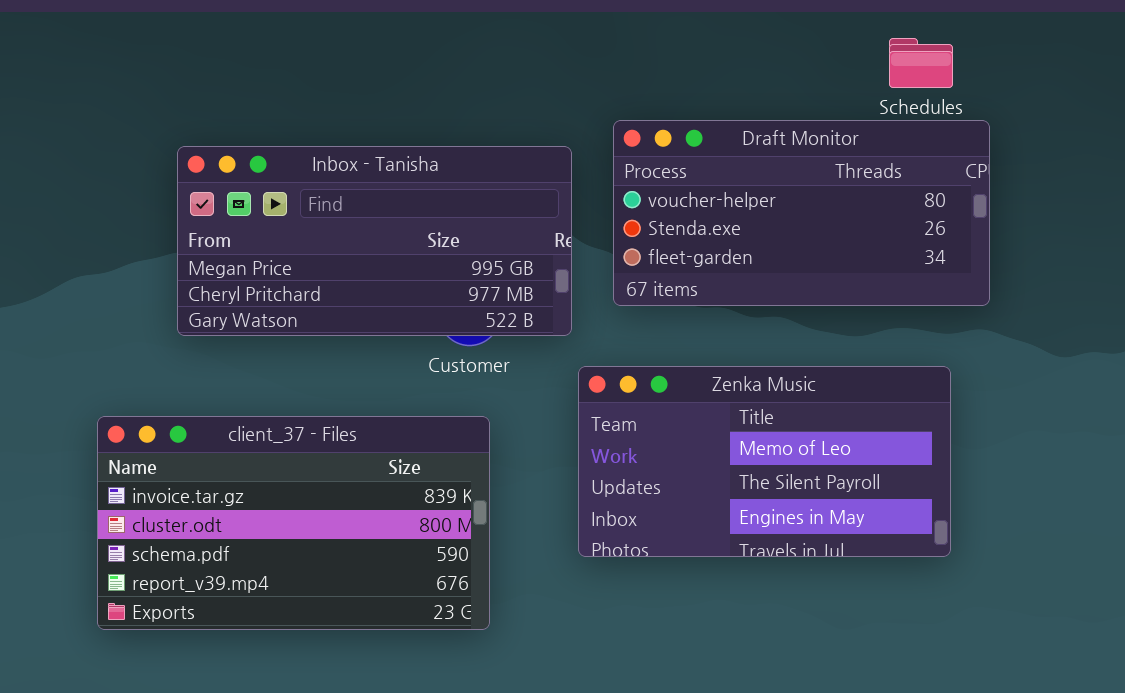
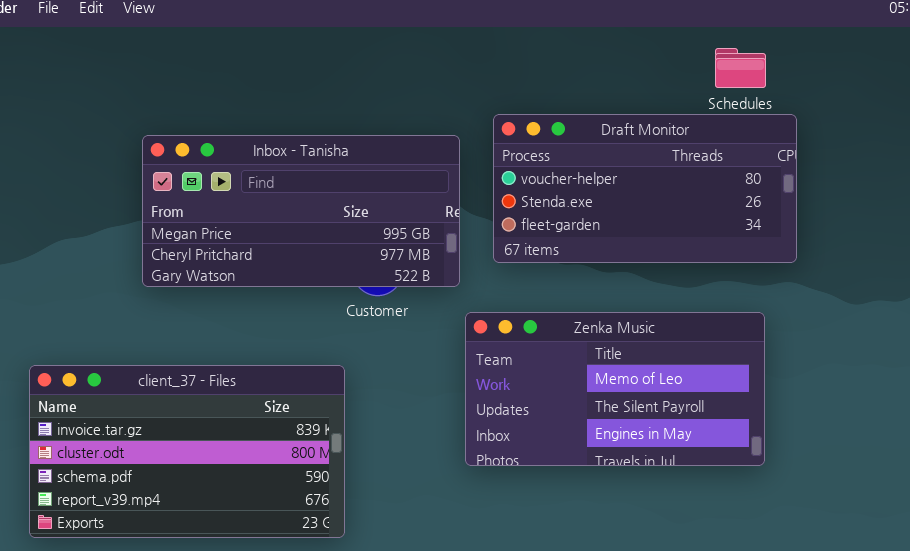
client_37 - Files: [97,416,490,630] -> [29,365,345,538], moved

